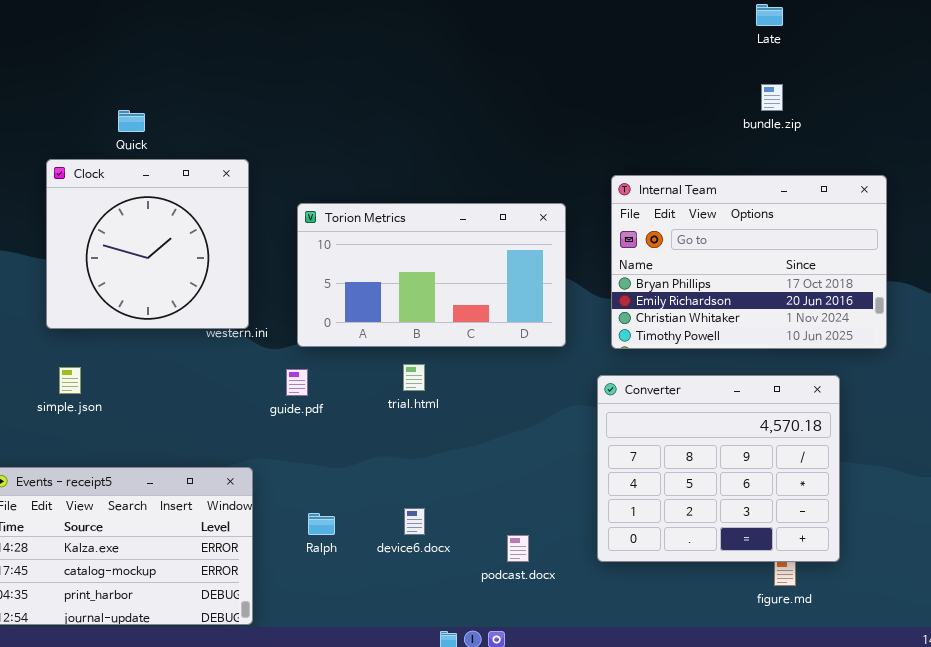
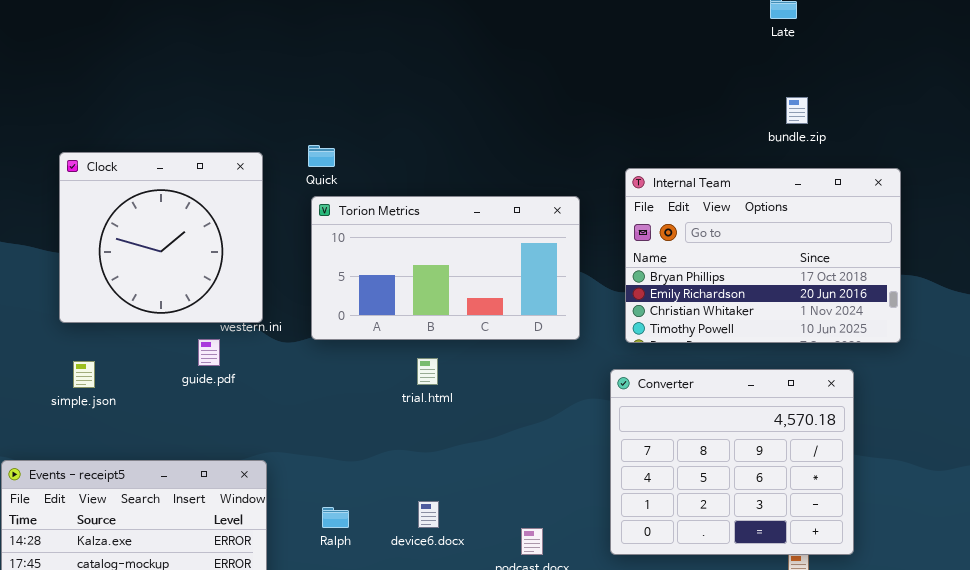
bundle.zip: [761,84,783,111] -> [786,97,808,124], moved
Quick: [118,110,145,132] -> [308,145,335,167], moved
guide.pdf: [286,369,308,396] -> [198,339,220,366], moved

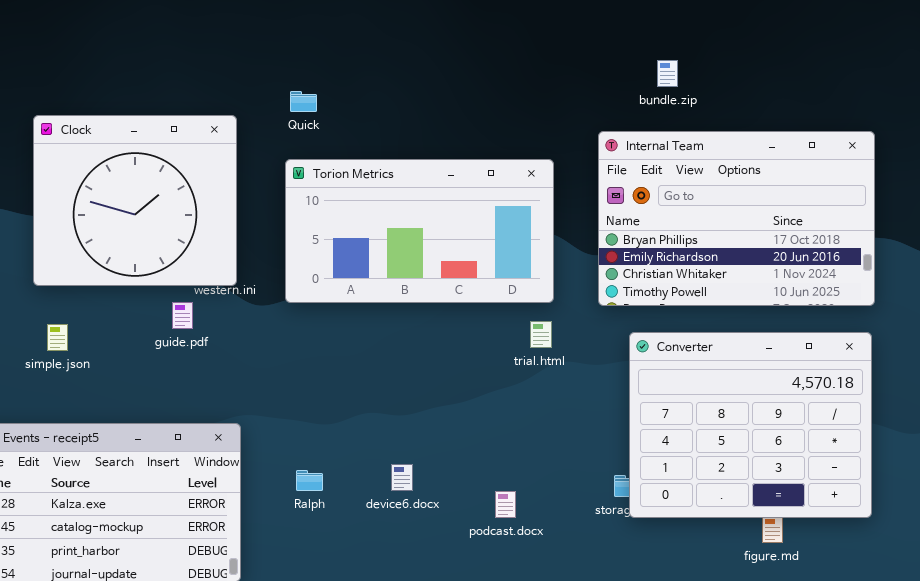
bundle.zip: [786,97,808,124] -> [657,60,678,87], moved
Quick: [308,145,335,167] -> [290,91,317,112], moved
trial.html: [417,358,438,385] -> [530,321,552,348], moved
Converter: [610,369,854,555] -> [629,332,872,518], moved

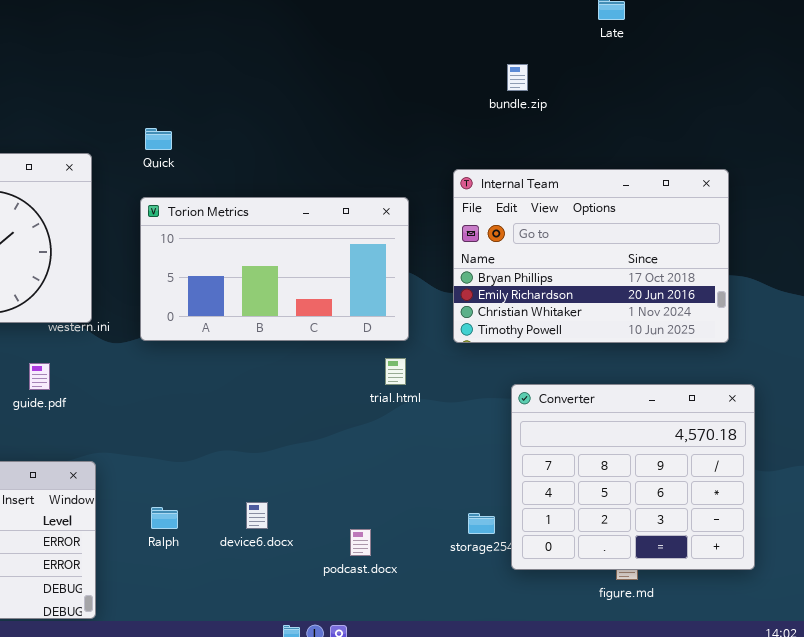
bundle.zip: [657,60,678,87] -> [507,64,528,91], moved
guide.pdf: [172,302,193,329] -> [29,363,50,390], moved
Converter: [629,332,872,518] -> [511,384,755,570], moved

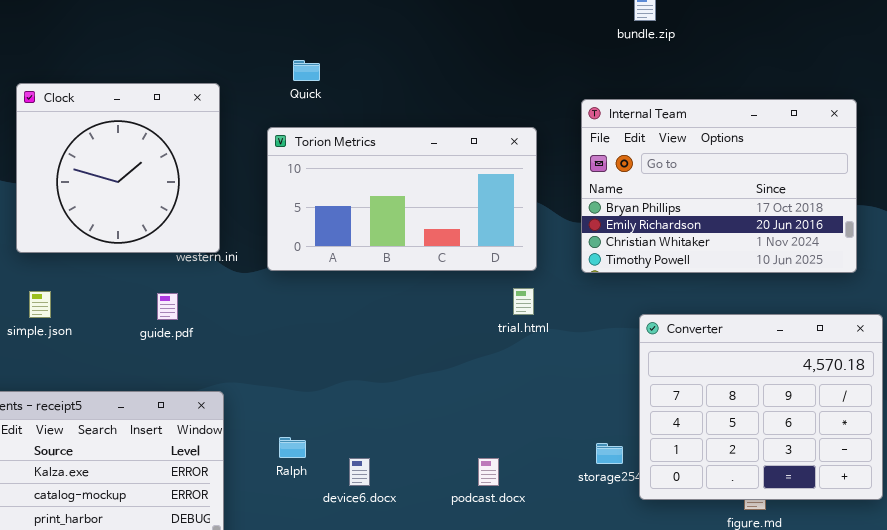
Quick: [145,128,172,150] -> [293,60,320,81], moved
device6.docx: [246,502,268,529] -> [349,458,370,486], moved

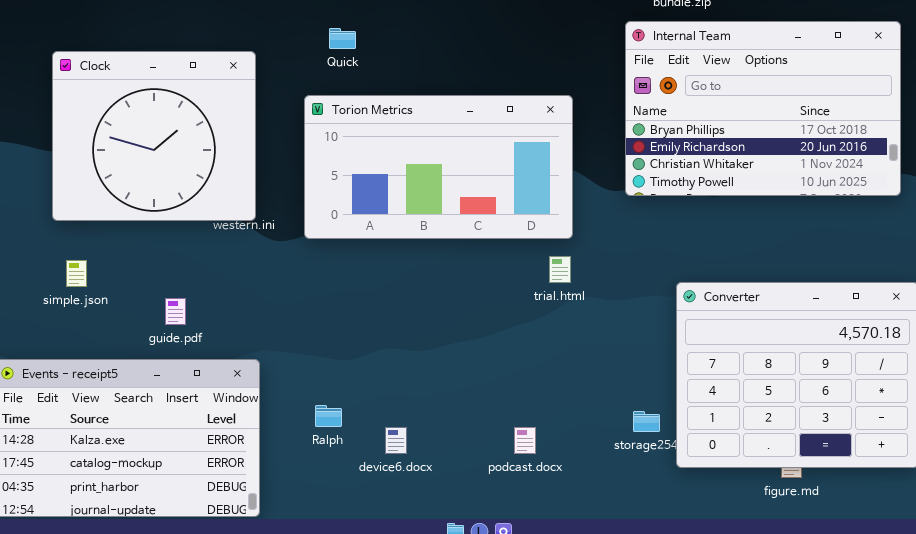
Internal Team: [581,99,857,273] -> [625,21,901,196], moved
guide.pdf: [157,293,178,320] -> [165,298,186,325], moved

